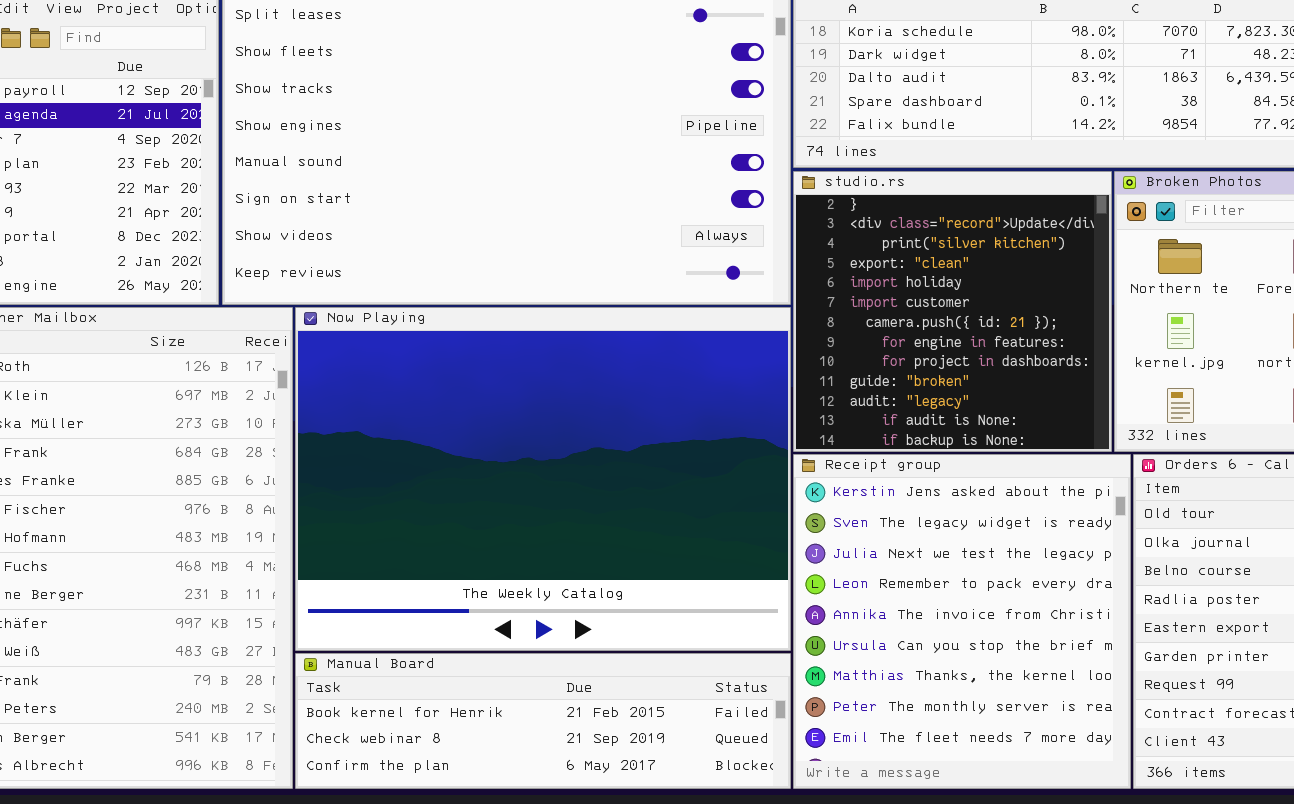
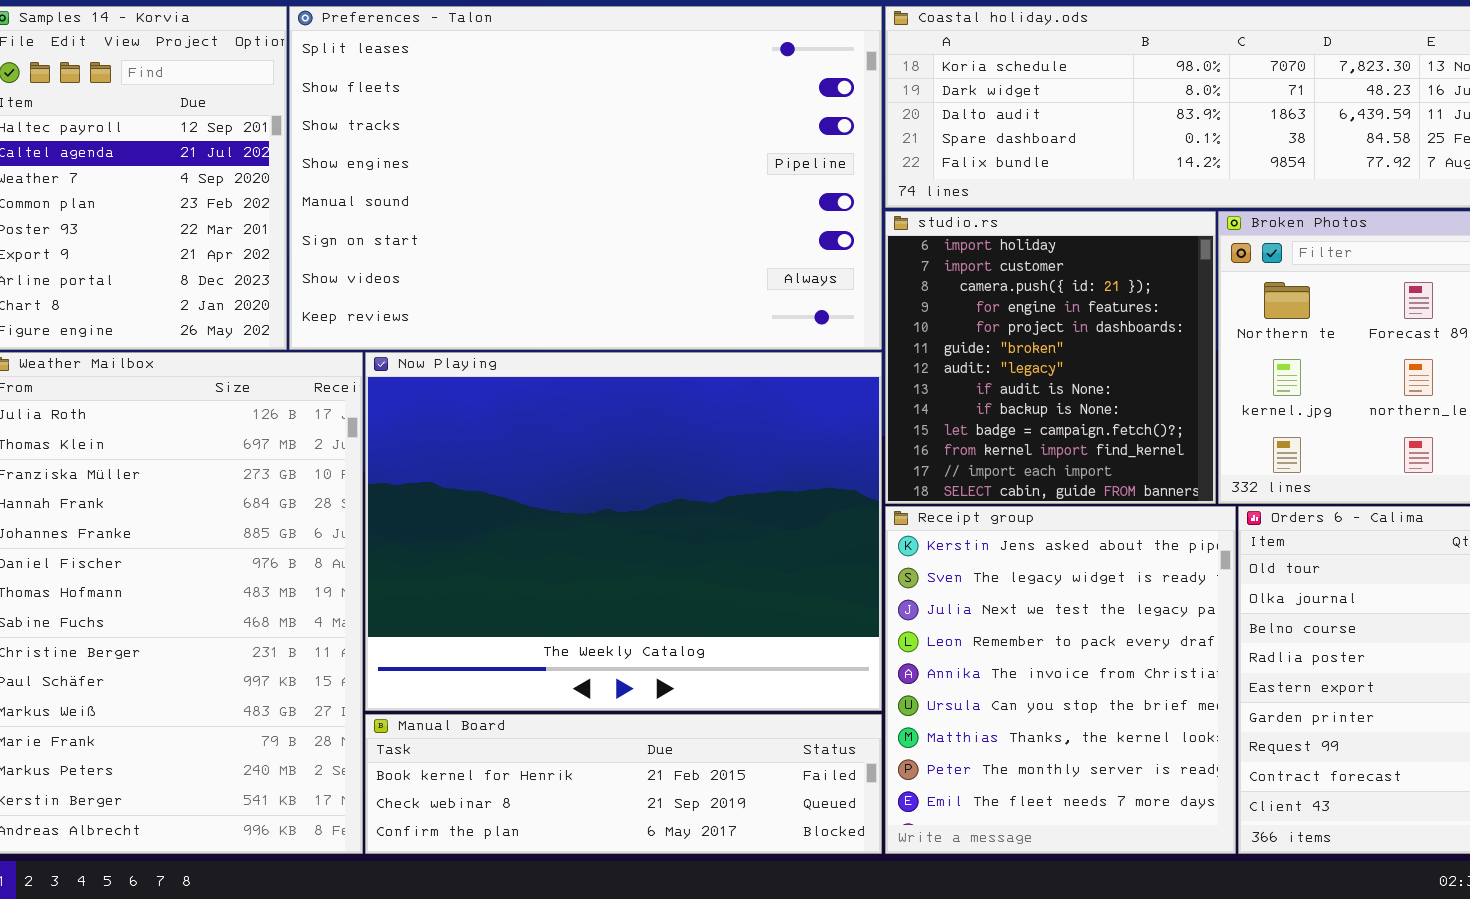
studio.rs: [793,171,1112,452] -> [885,211,1216,504], scrolled down 4 rows

